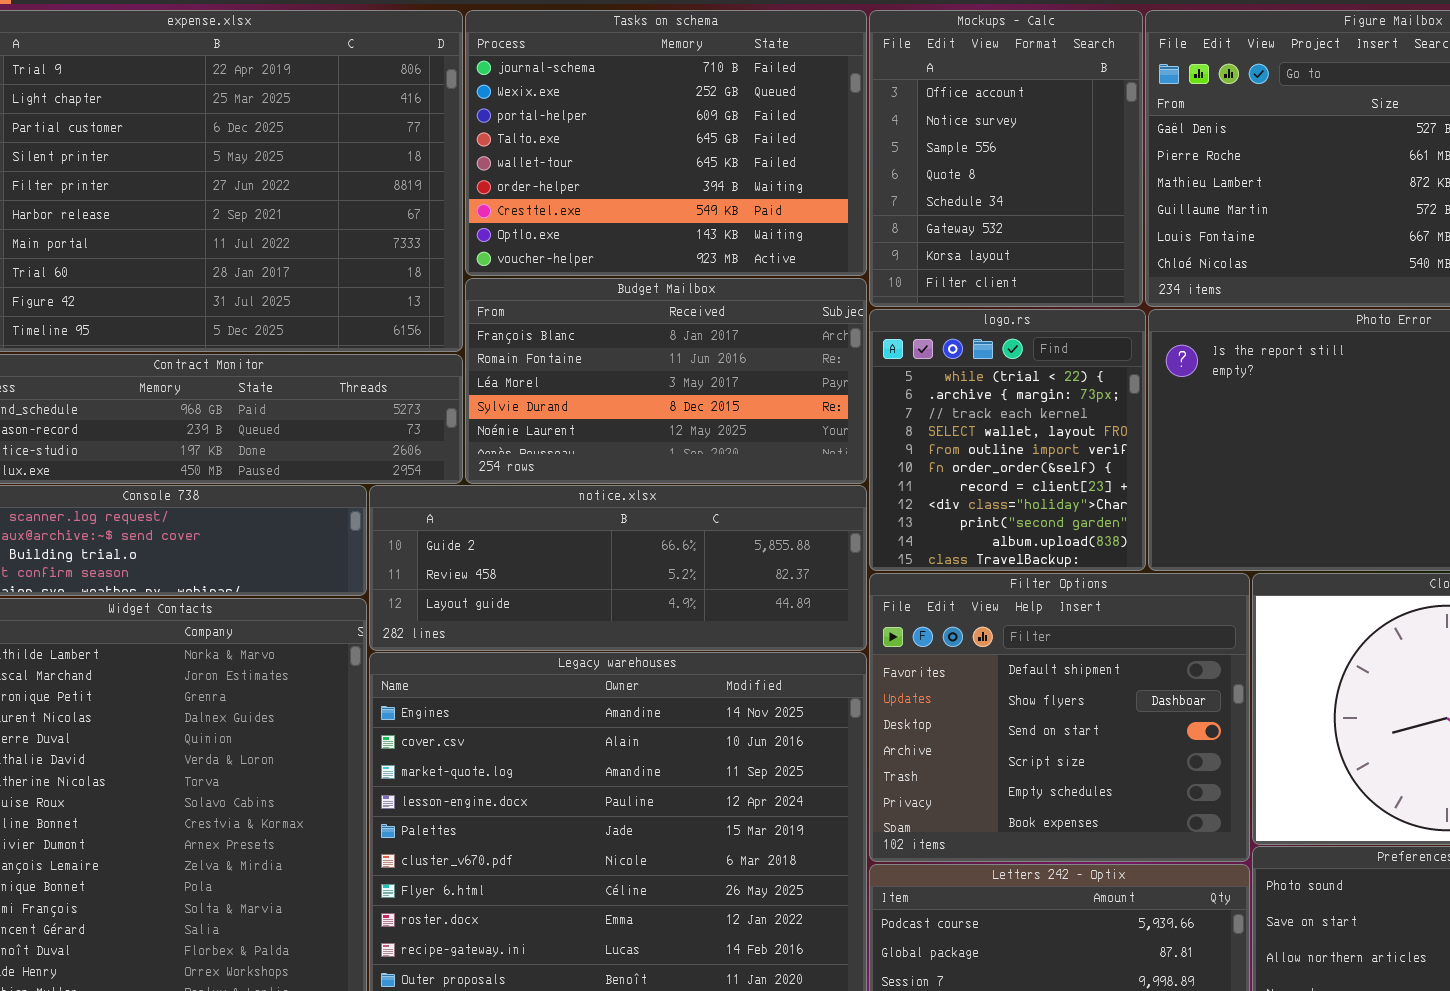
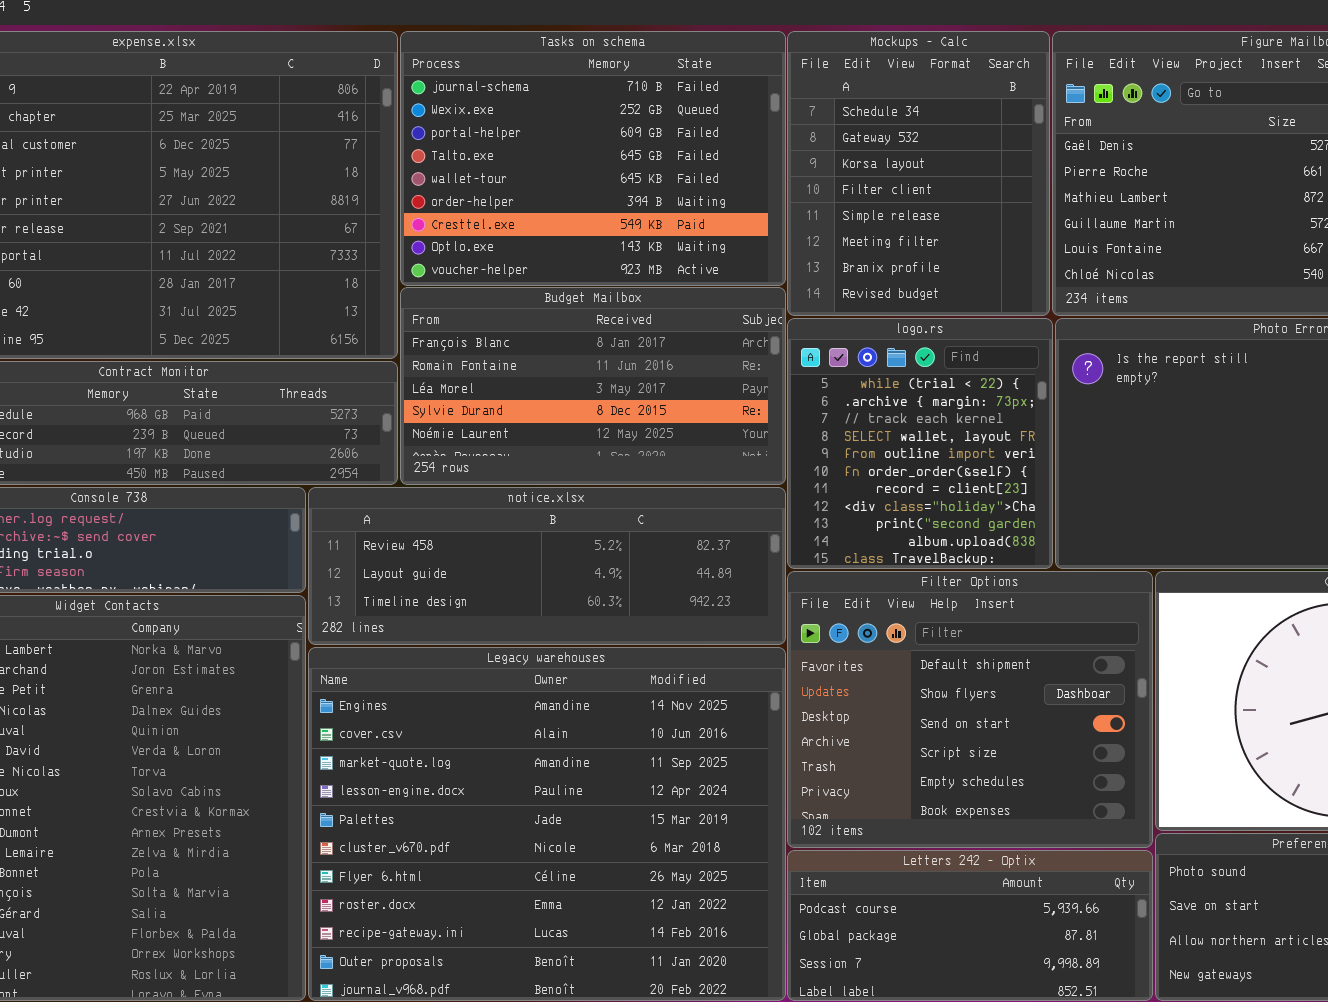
Mockups - Calc: [869,10,1143,307] -> [787,31,1050,316], scrolled down 4 rows
notice.xlsx: [369,485,867,651] -> [308,487,786,645], scrolled down 1 row

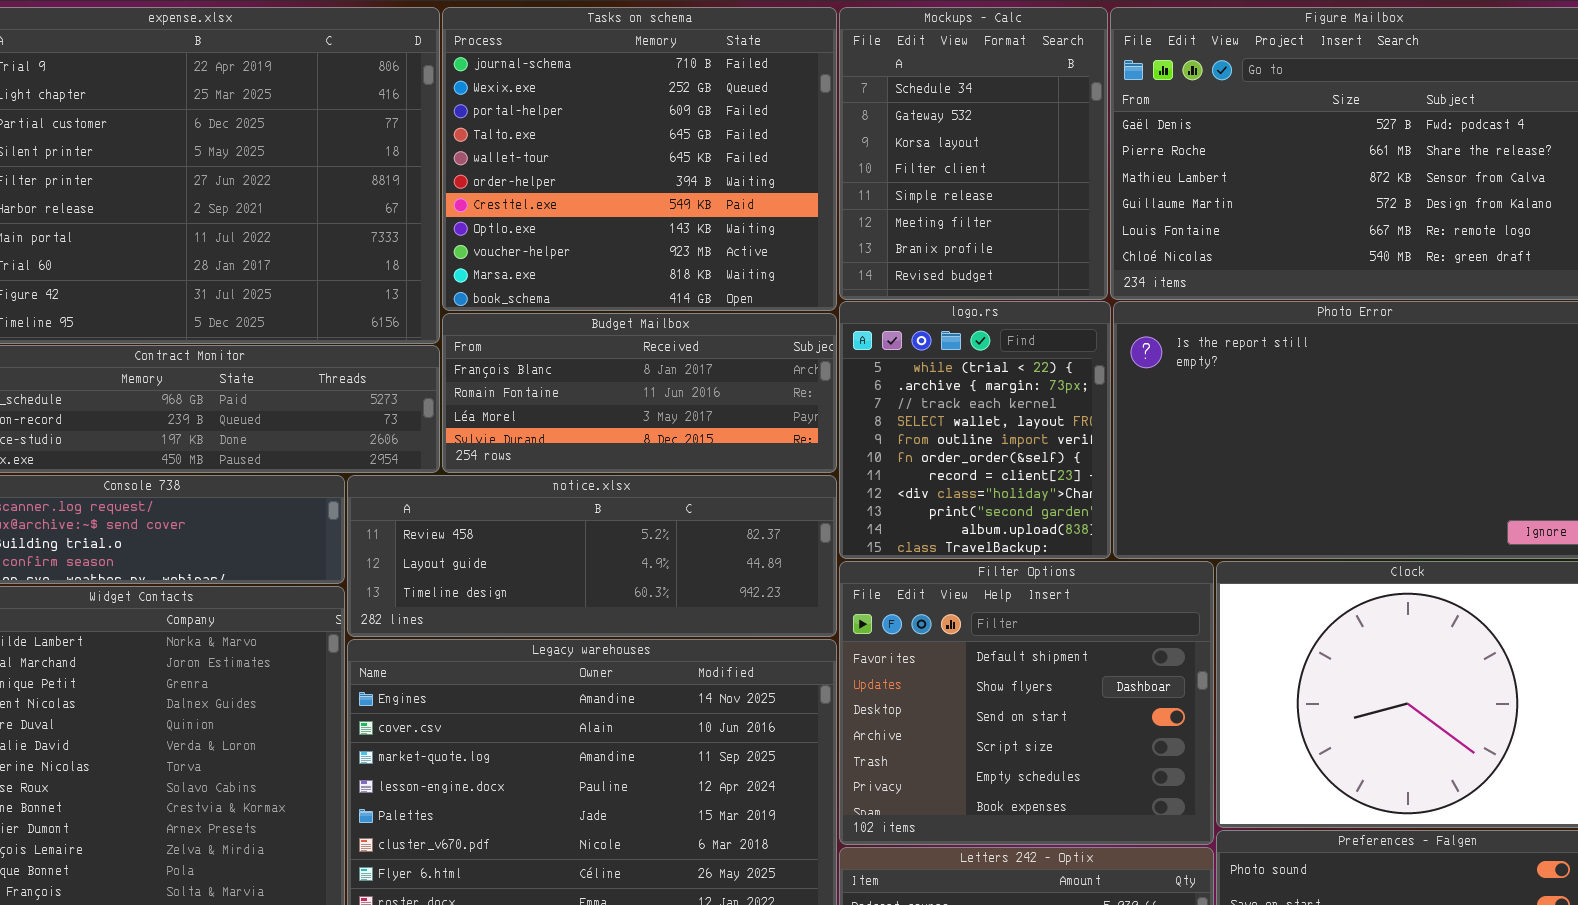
Tasks on schema: [400,31,786,286] -> [442,7,837,311], resized
Budget Mailbox: [400,287,786,485] -> [442,313,837,473], resized

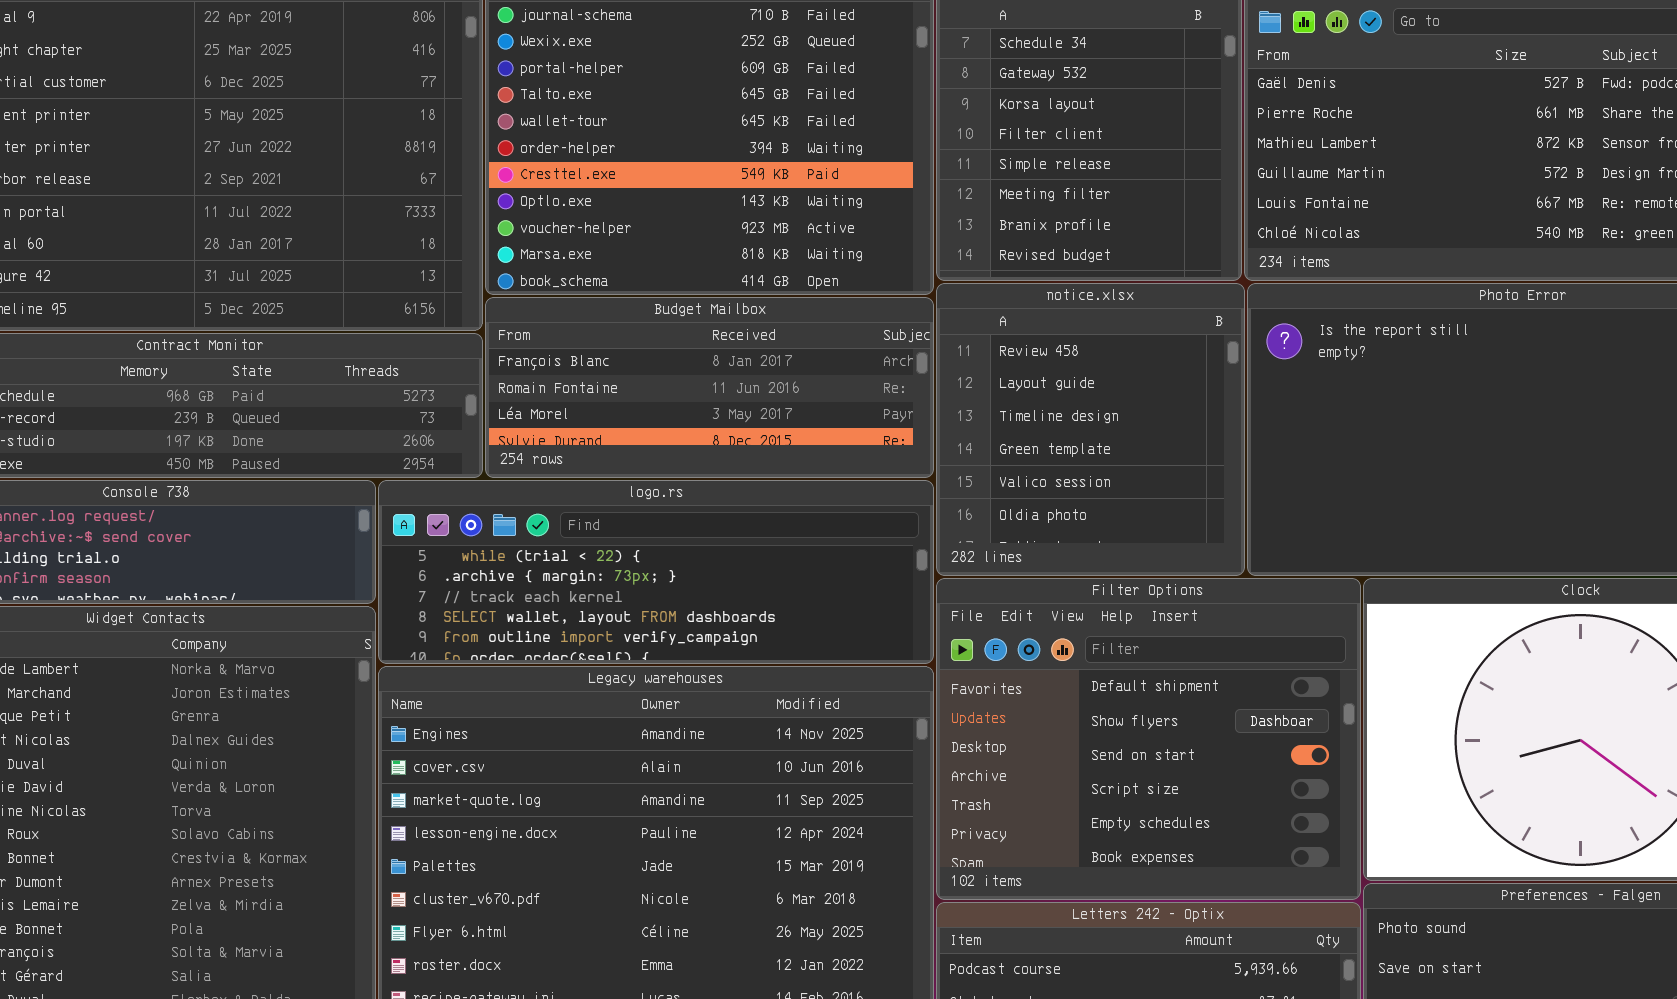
logo.rs: [839,301,1111,559] -> [378,480,934,664], moved, resized
notice.xlsx: [347,475,837,637] -> [936,283,1245,576], moved, resized

